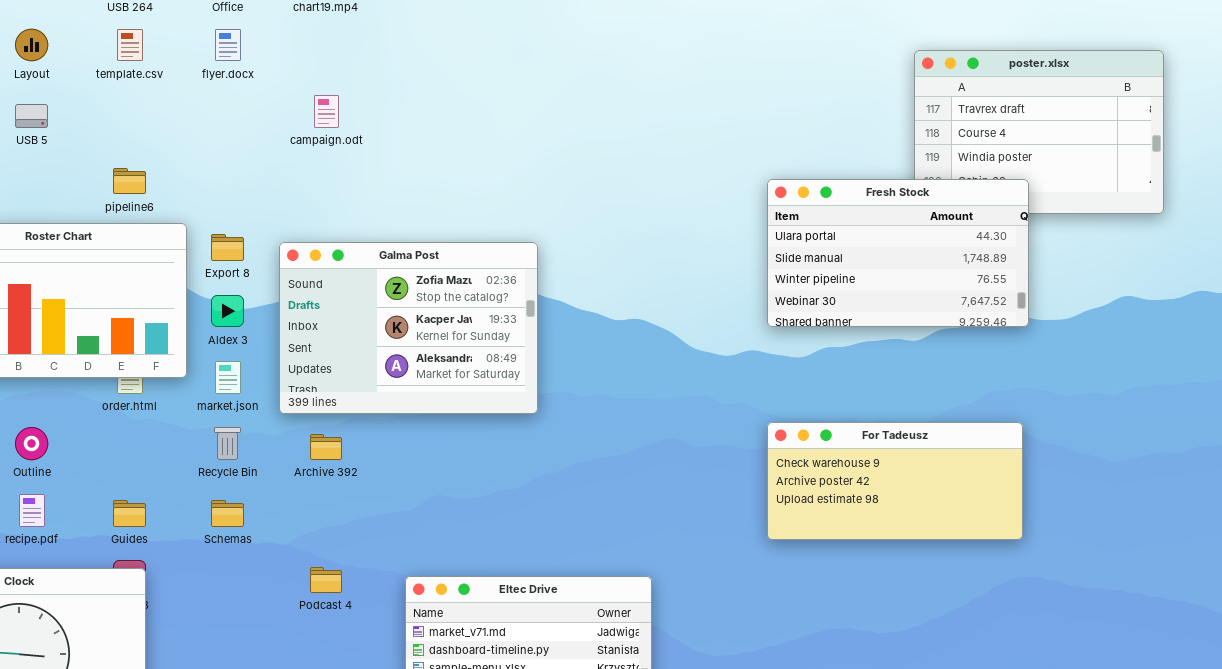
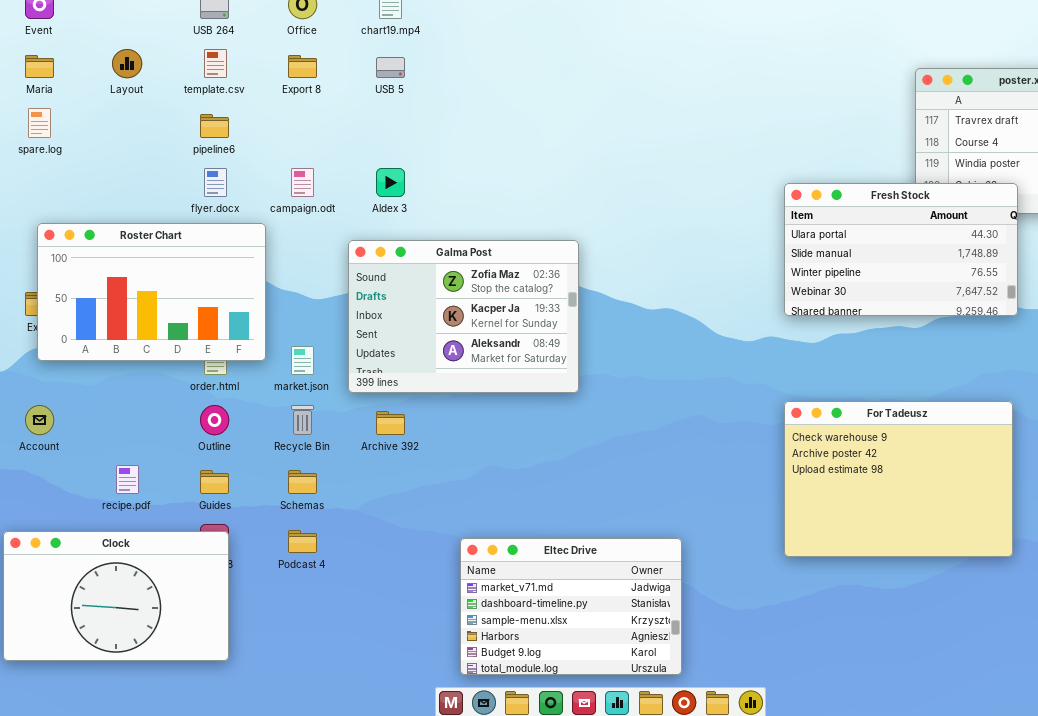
flyer.docx: [215,29,241,61] -> [204,168,227,197], moved
campaign.odt: [314,95,339,128] -> [291,168,314,197], moved
USB 5: [15,104,48,128] -> [376,57,405,78], moved
pipeline6: [113,168,146,194] -> [200,114,229,138], moved
Export 8: [211,234,244,261] -> [288,55,317,78], moved
Aldex 3: [211,295,244,327] -> [376,168,405,197], moved
For Tadeusz: [767,422,1023,540] -> [784,401,1013,557], resized
Outline: [15,427,48,460] -> [200,405,229,435], moved
Podcast 4: [310,567,342,593] -> [288,530,317,553], moved

